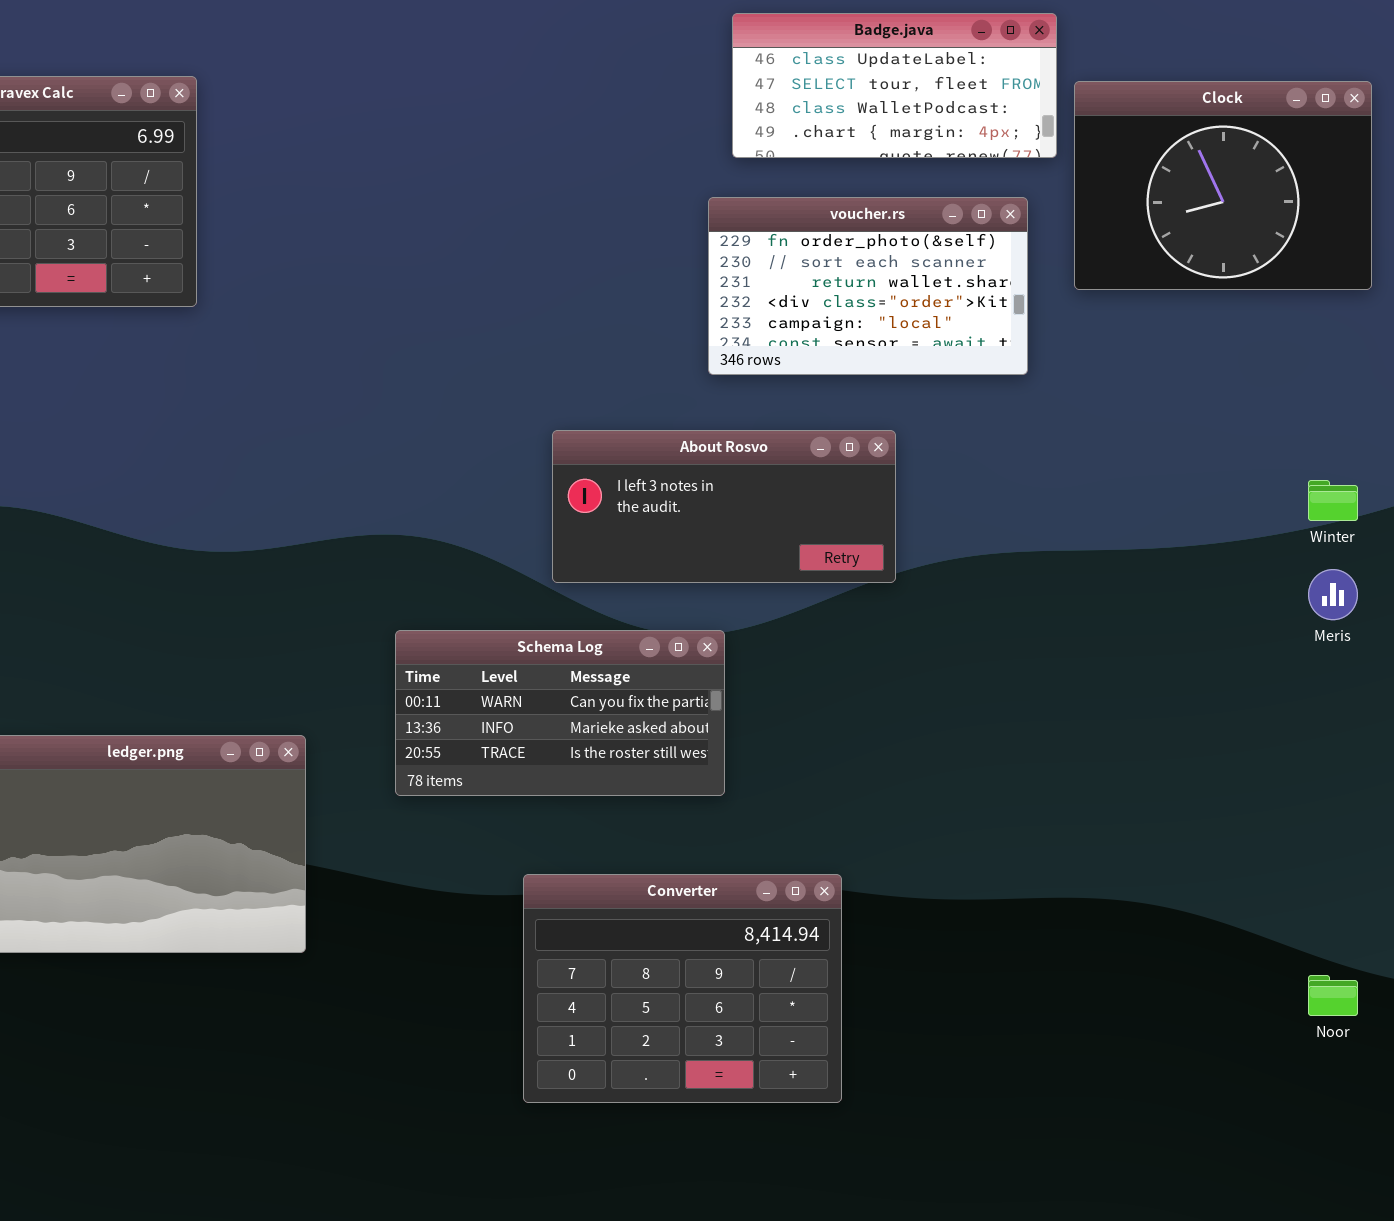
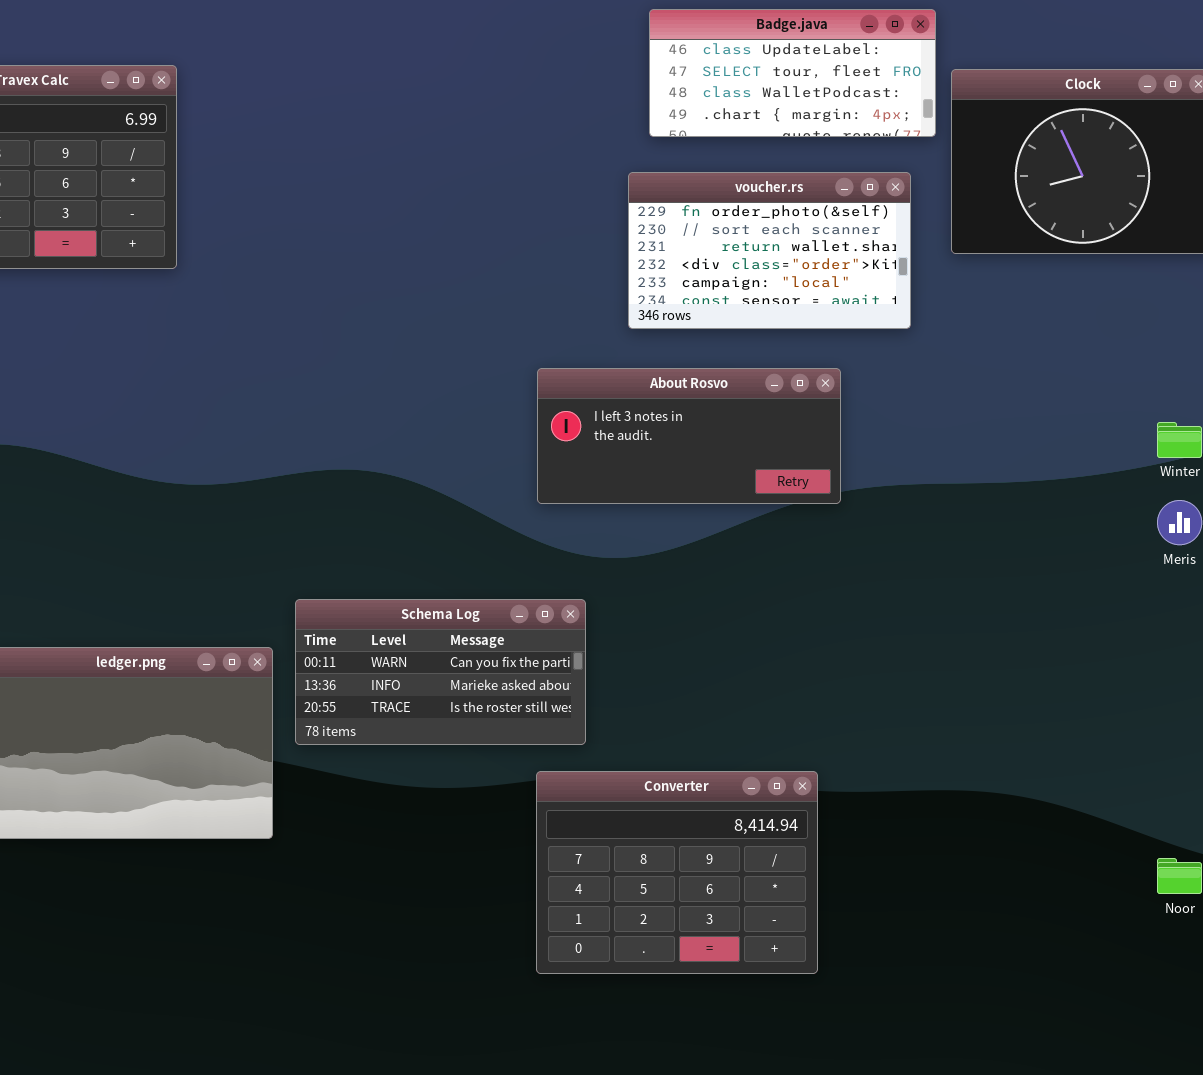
About Rosvo: [552,430,896,583] -> [537,368,841,504], moved
Schema Log: [395,630,725,796] -> [295,599,586,745], moved
Converter: [523,874,842,1103] -> [536,771,818,974], moved

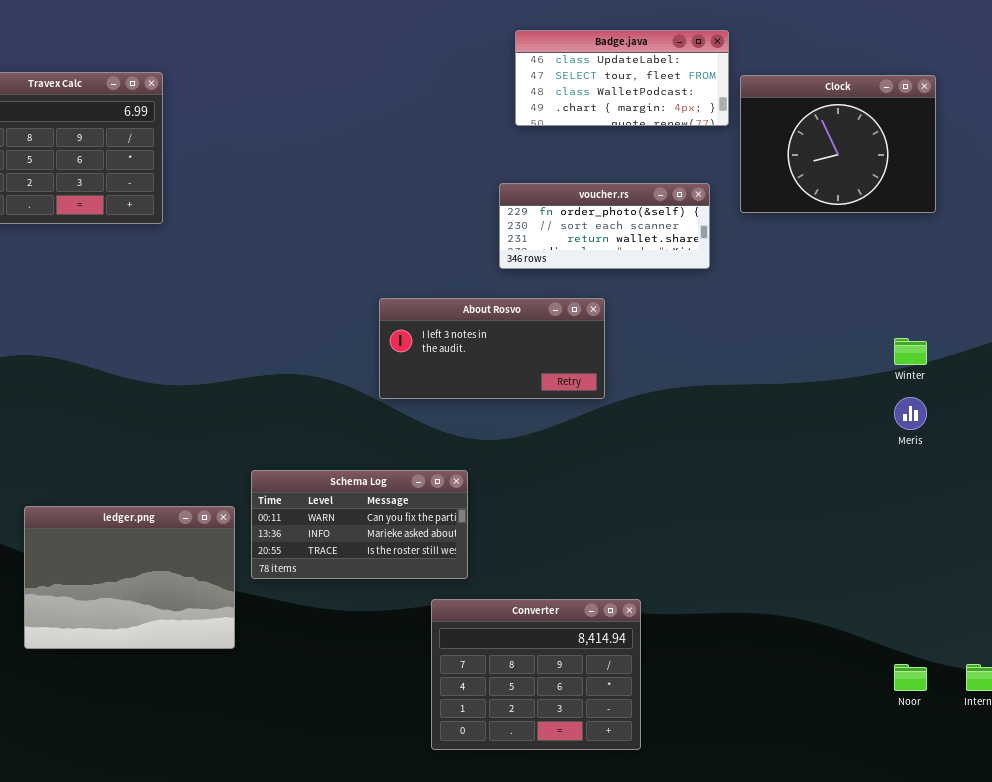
voucher.rs: [628,172,911,329] -> [499,183,710,269], resized
About Rosvo: [537,368,841,504] -> [379,298,605,399], moved

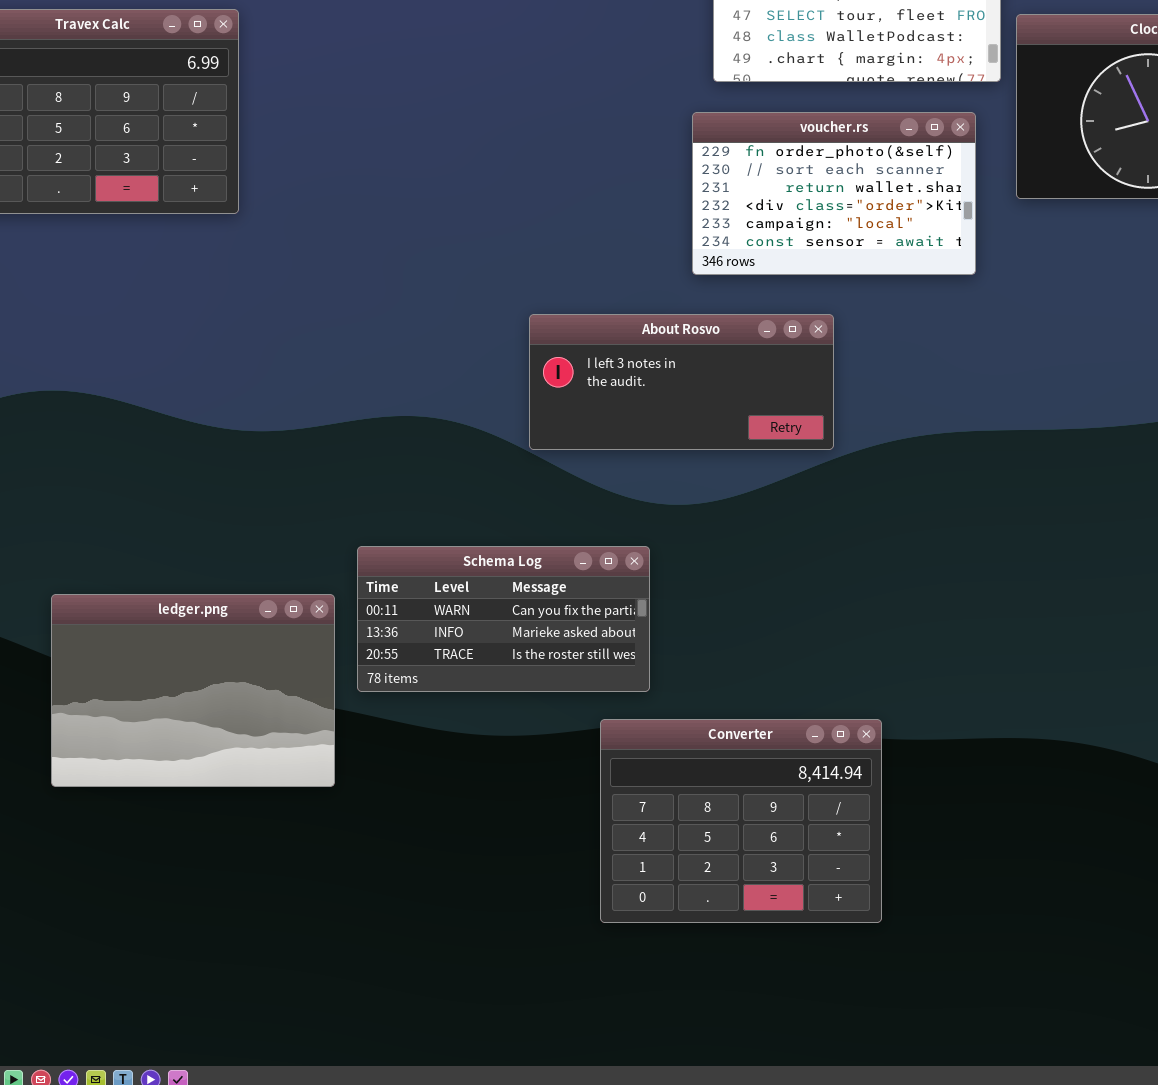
voucher.rs: [499,183,710,269] -> [692,112,976,275], resized

